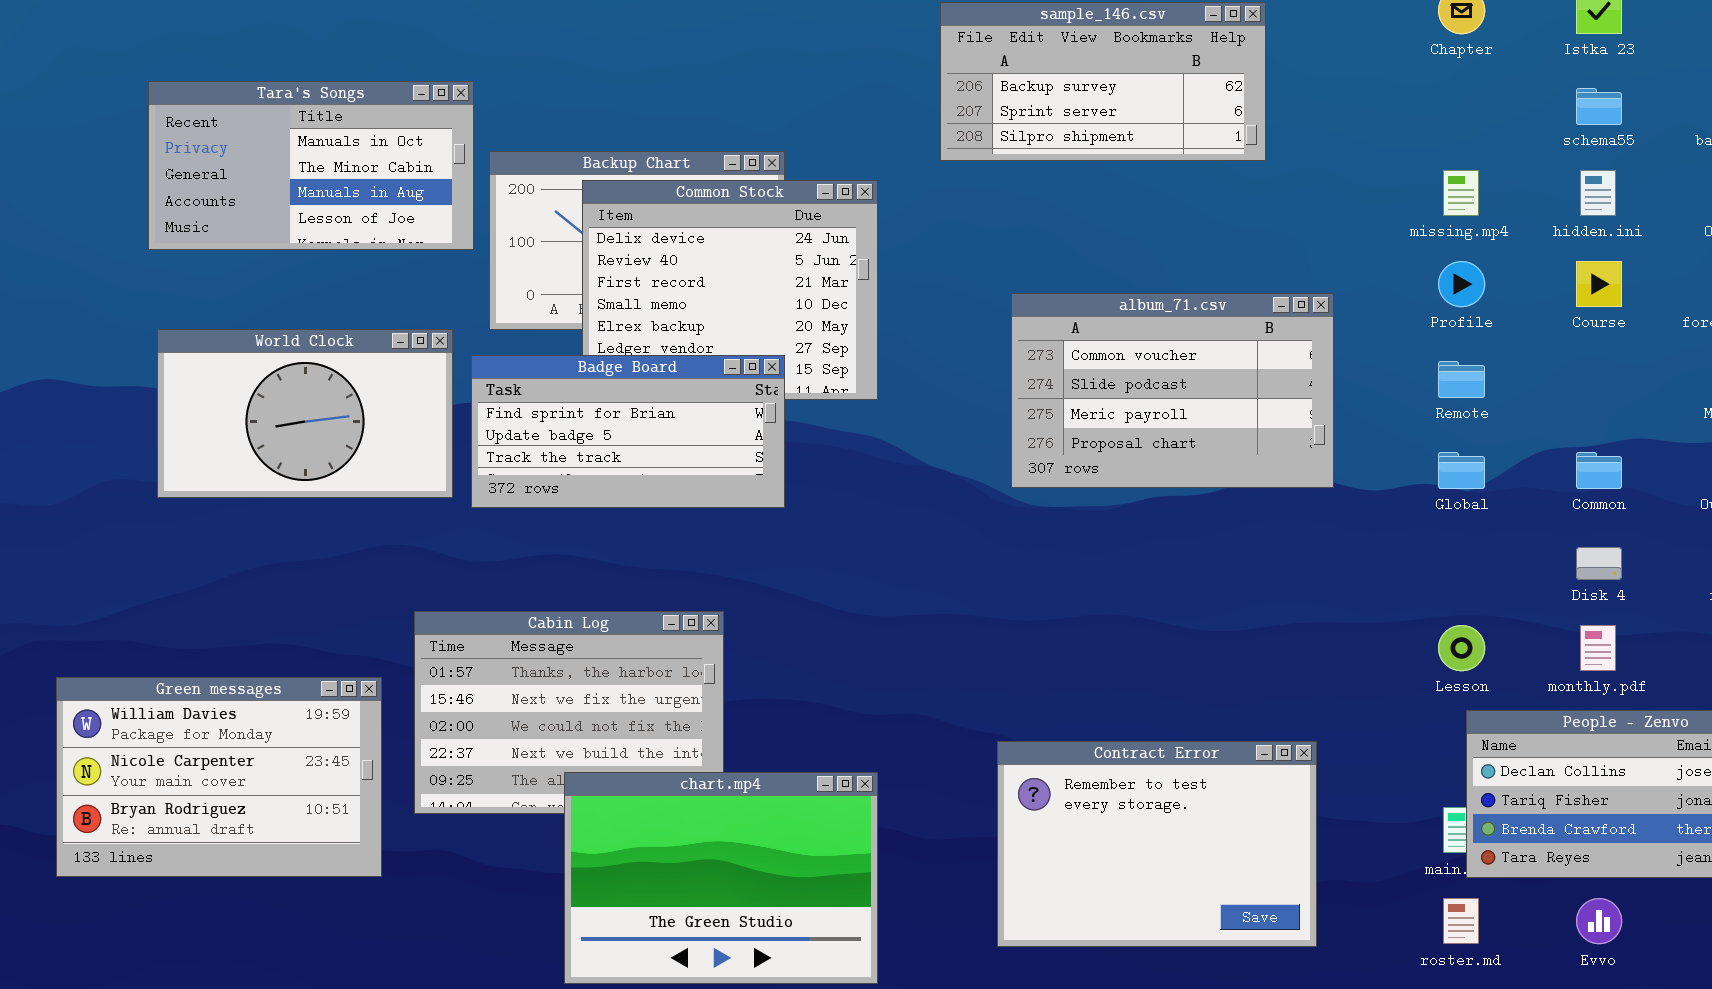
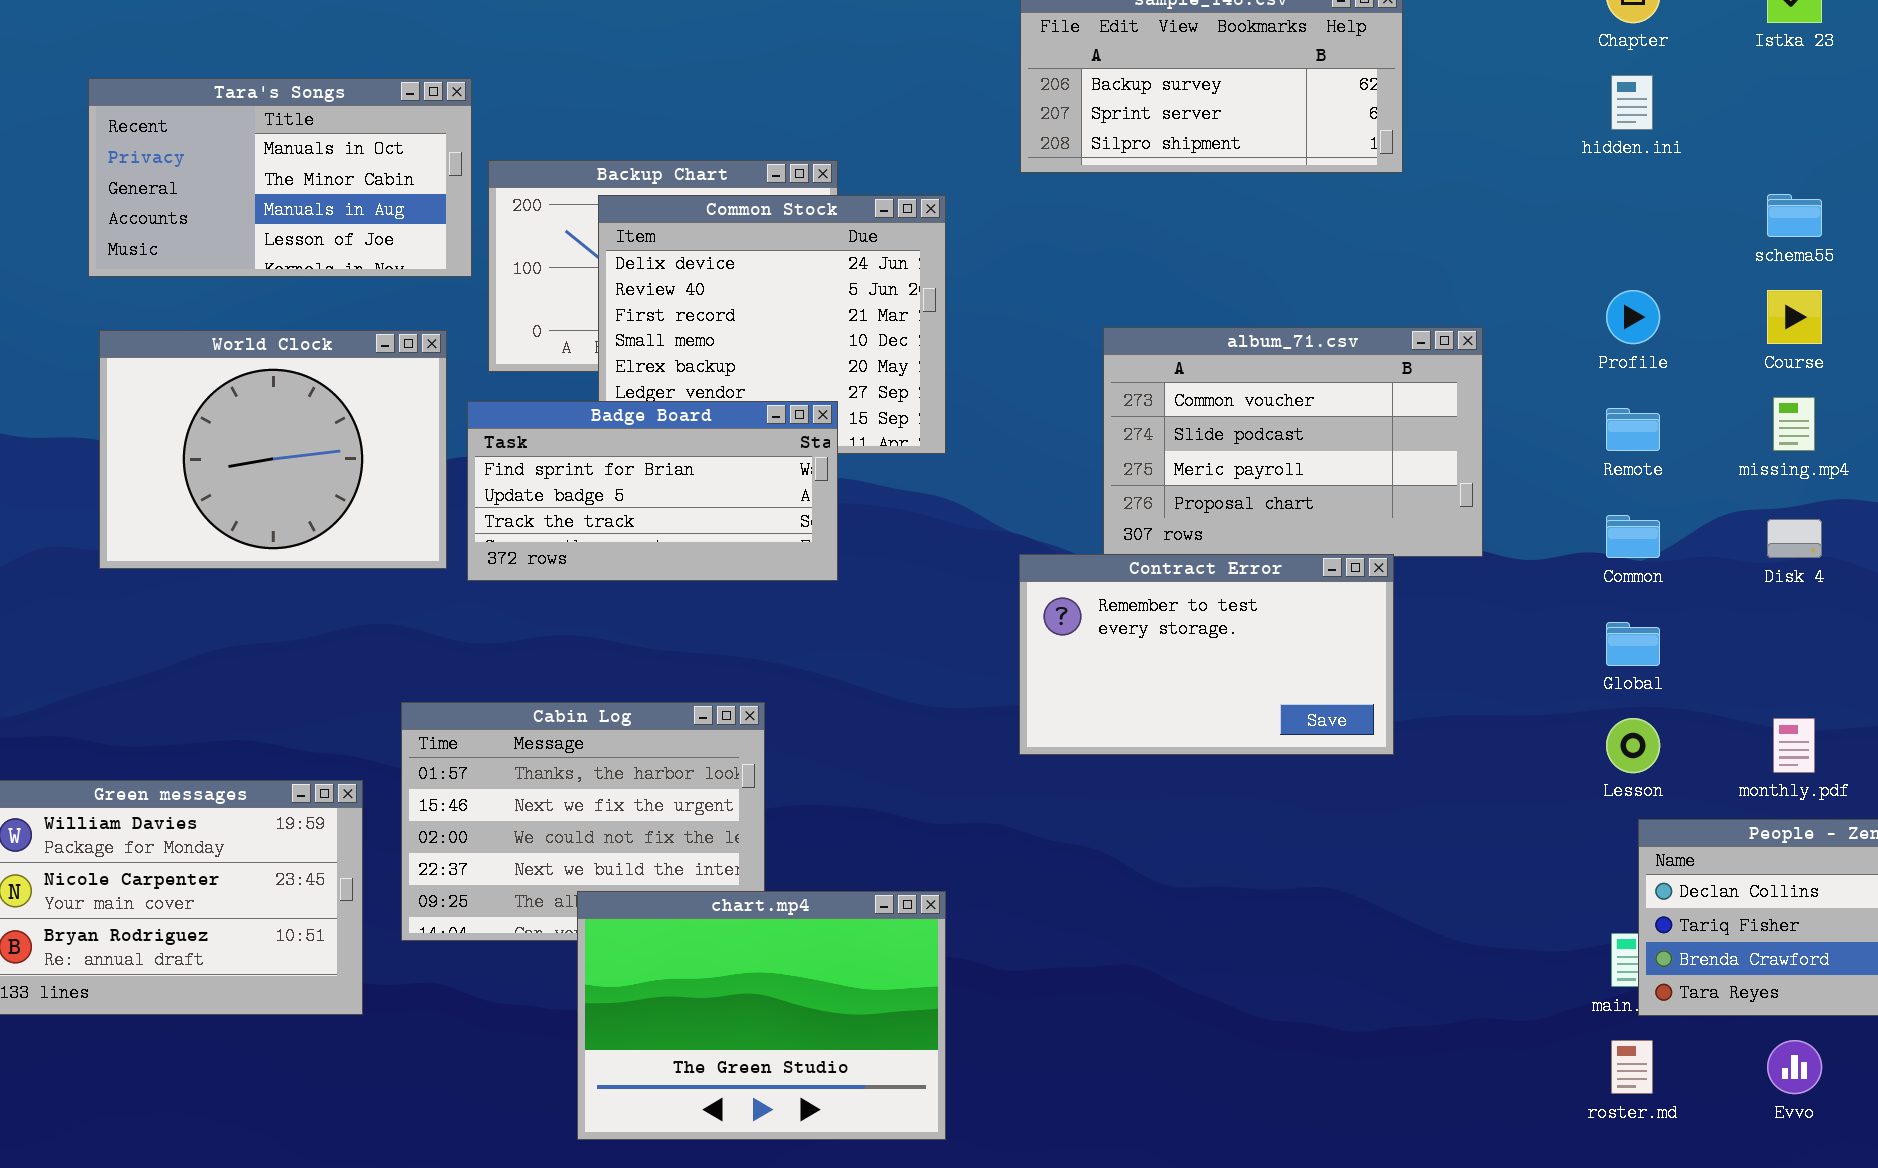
schema55: [1576,88,1622,125] -> [1767,194,1822,237], moved
missing.mp4: [1443,170,1479,216] -> [1773,397,1815,451], moved
hidden.ini: [1580,170,1616,216] -> [1611,75,1653,130], moved
World Clock: [157,329,453,498] -> [99,330,447,569], resized
Global: [1438,452,1485,489] -> [1606,622,1660,666], moved
Common: [1576,452,1622,489] -> [1606,515,1660,558], moved
Disk 4: [1576,547,1622,580] -> [1767,519,1822,558], moved
Contract Error: [997,741,1317,947] -> [1019,554,1394,755], moved, resized

